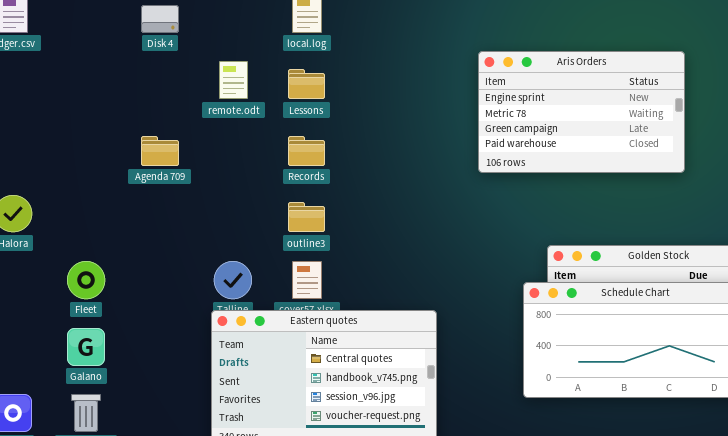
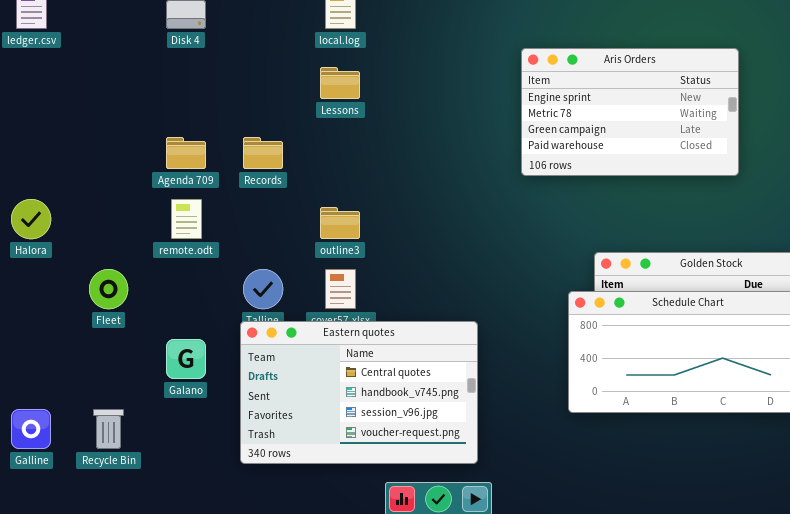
remote.odt: [219,61,248,99] -> [171,199,202,239], moved
Records: [288,136,325,166] -> [243,137,283,169], moved
Galano: [67,328,105,366] -> [166,339,206,379], moved

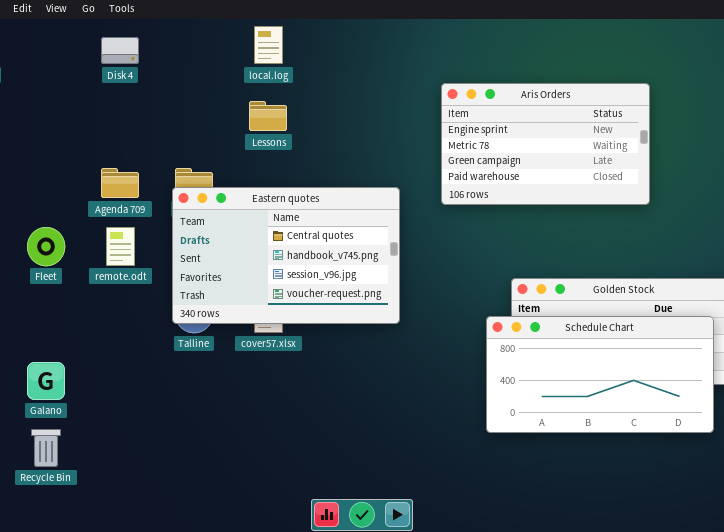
Fleet: [89,269,128,309] -> [27,227,65,266], moved
Eastern quotes: [240,321,478,464] -> [172,187,400,324], moved
Galano: [166,339,206,379] -> [27,362,65,400], moved

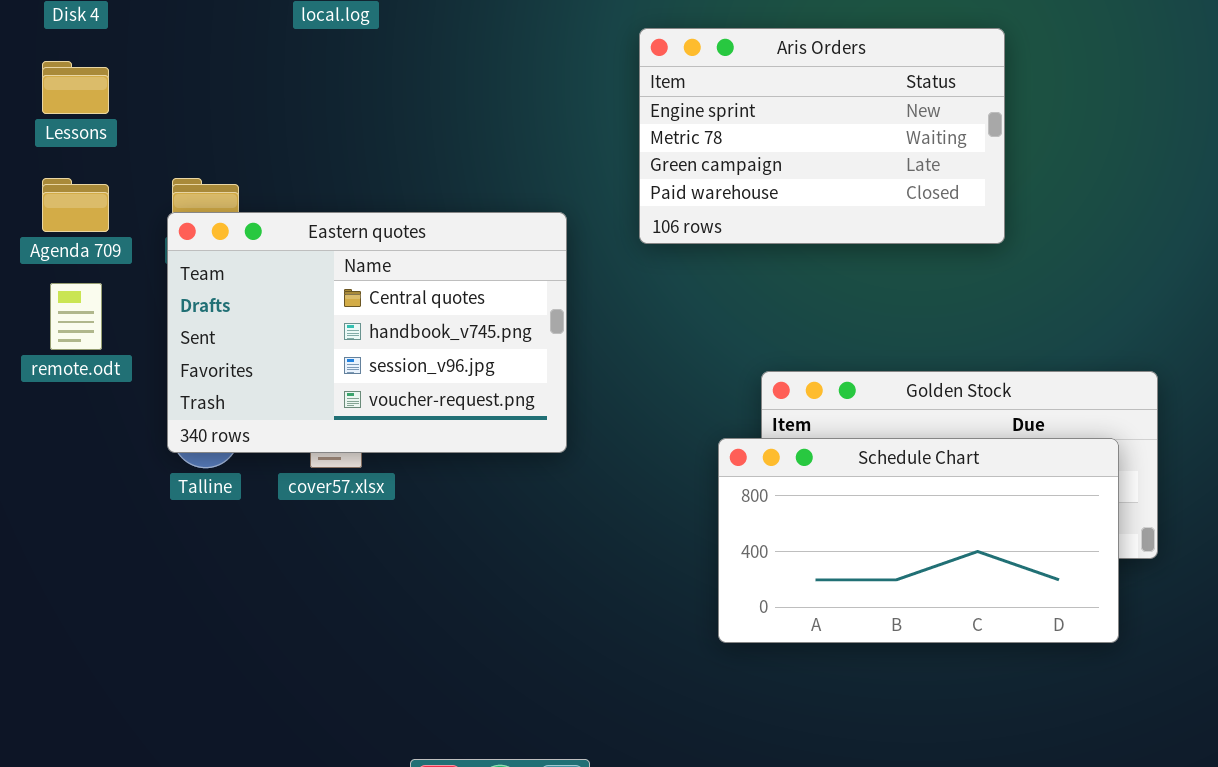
Lessons: [249,101,287,131] -> [42,61,109,114], moved

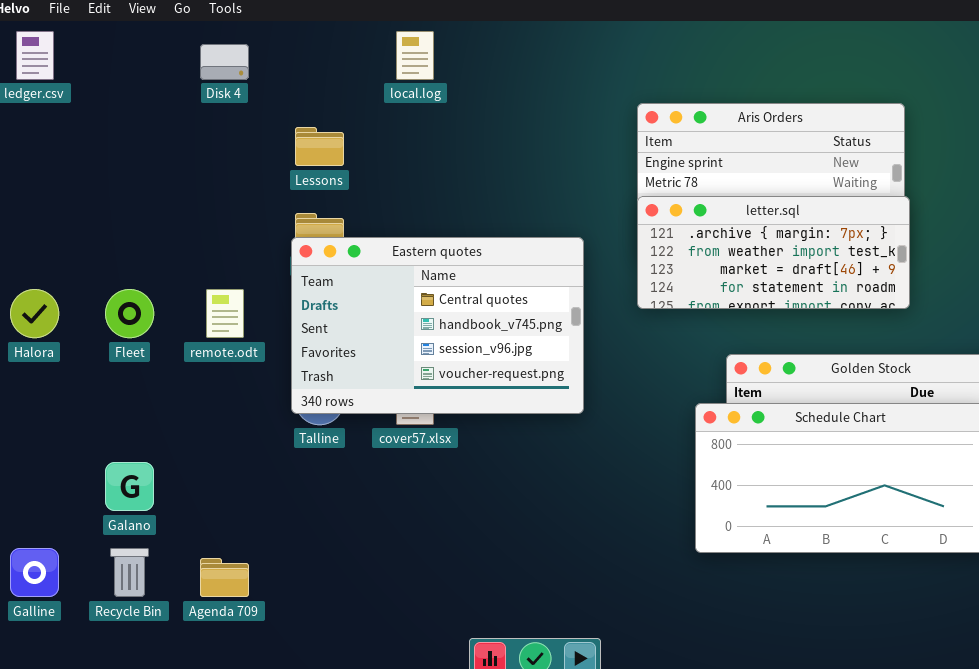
Lessons: [42,61,109,114] -> [295,127,344,166], moved
letter.sql: none -> [637,196,910,309], opened
Agenda 709: [42,178,109,232] -> [200,558,249,597], moved

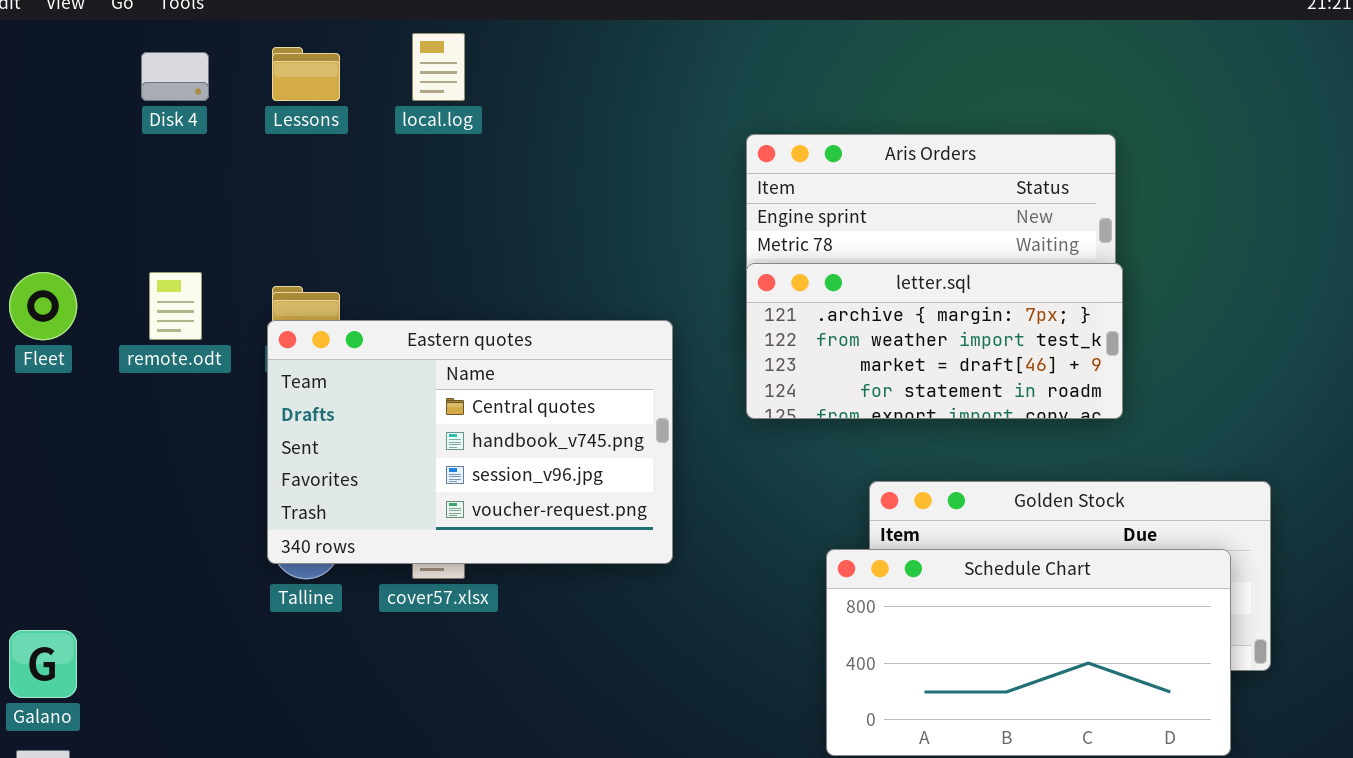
Lessons: [295,127,344,166] -> [272,47,340,101], moved
Fleet: [105,289,154,338] -> [9,272,77,340], moved
remote.odt: [206,289,244,338] -> [149,272,202,340], moved

